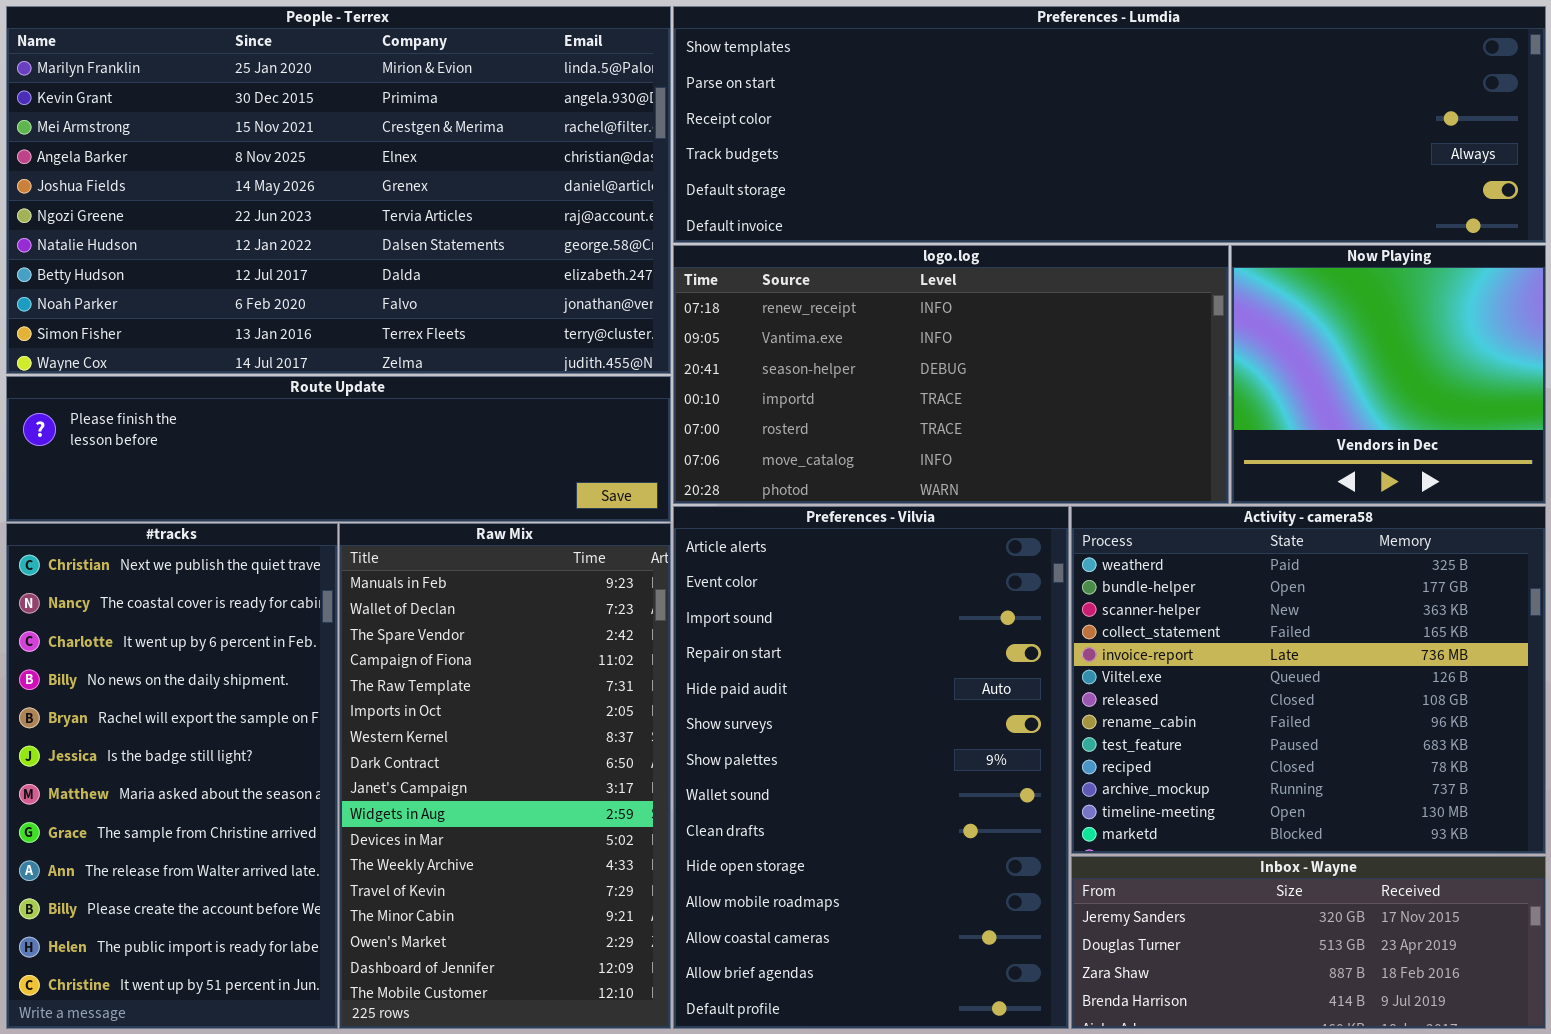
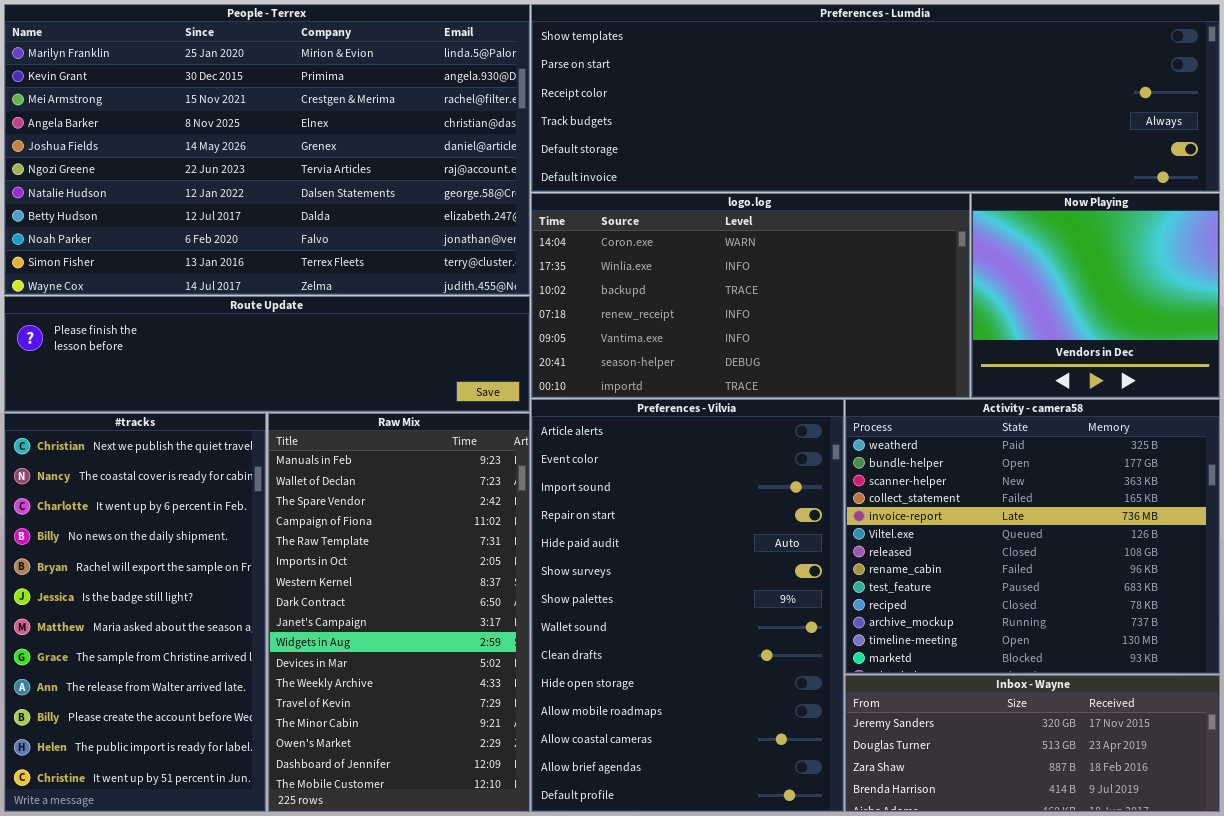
logo.log: [673,245,1229,504] -> [531,193,970,398], scrolled up 3 rows

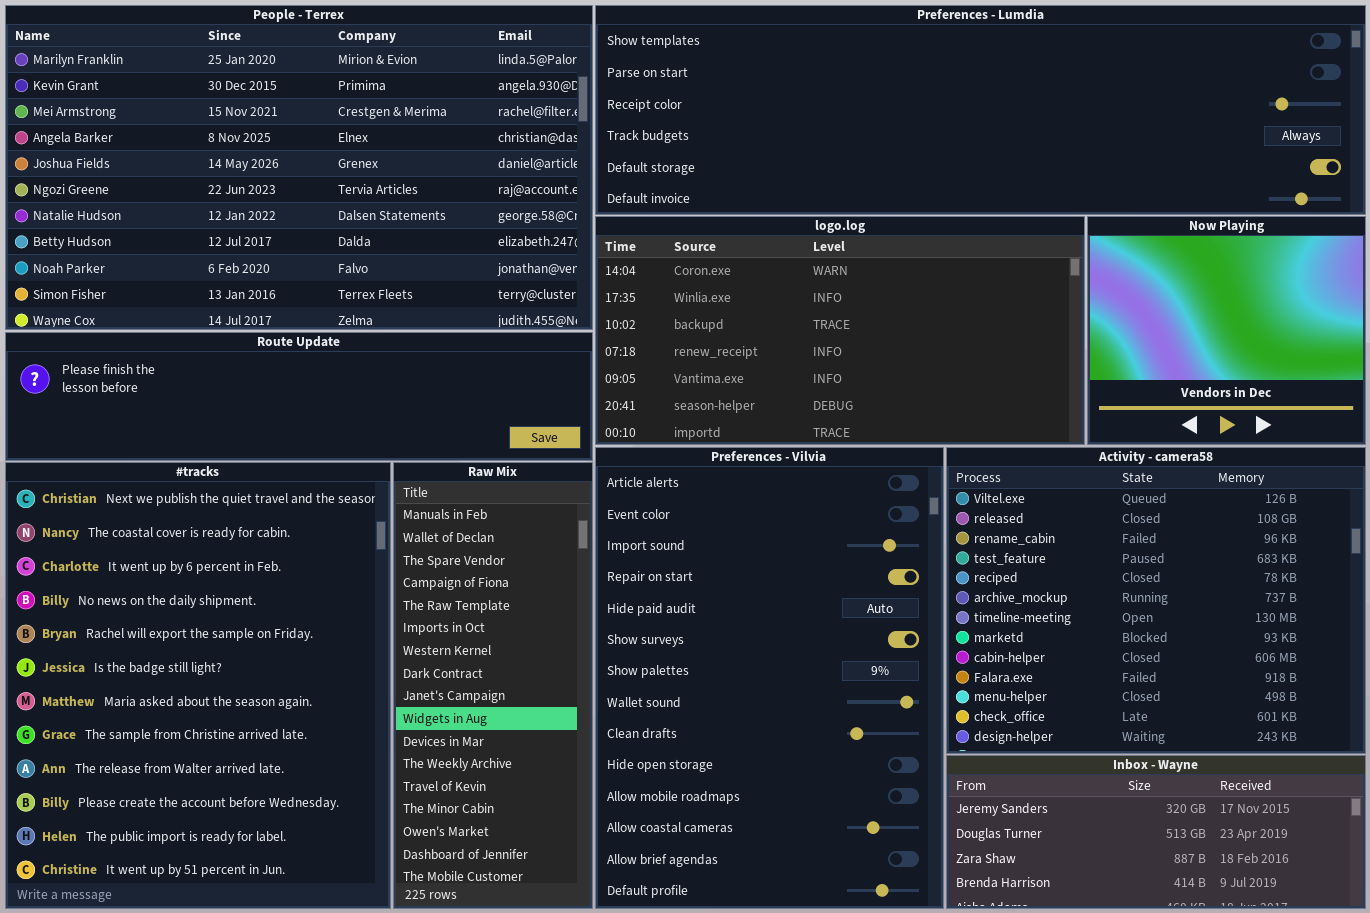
Activity - camera58: [845,399,1220,674] -> [946,447,1366,754], scrolled down 5 rows
#tracks: [4,413,266,812] -> [5,462,391,909], resized
Raw Mix: [268,413,530,812] -> [393,462,593,909], resized

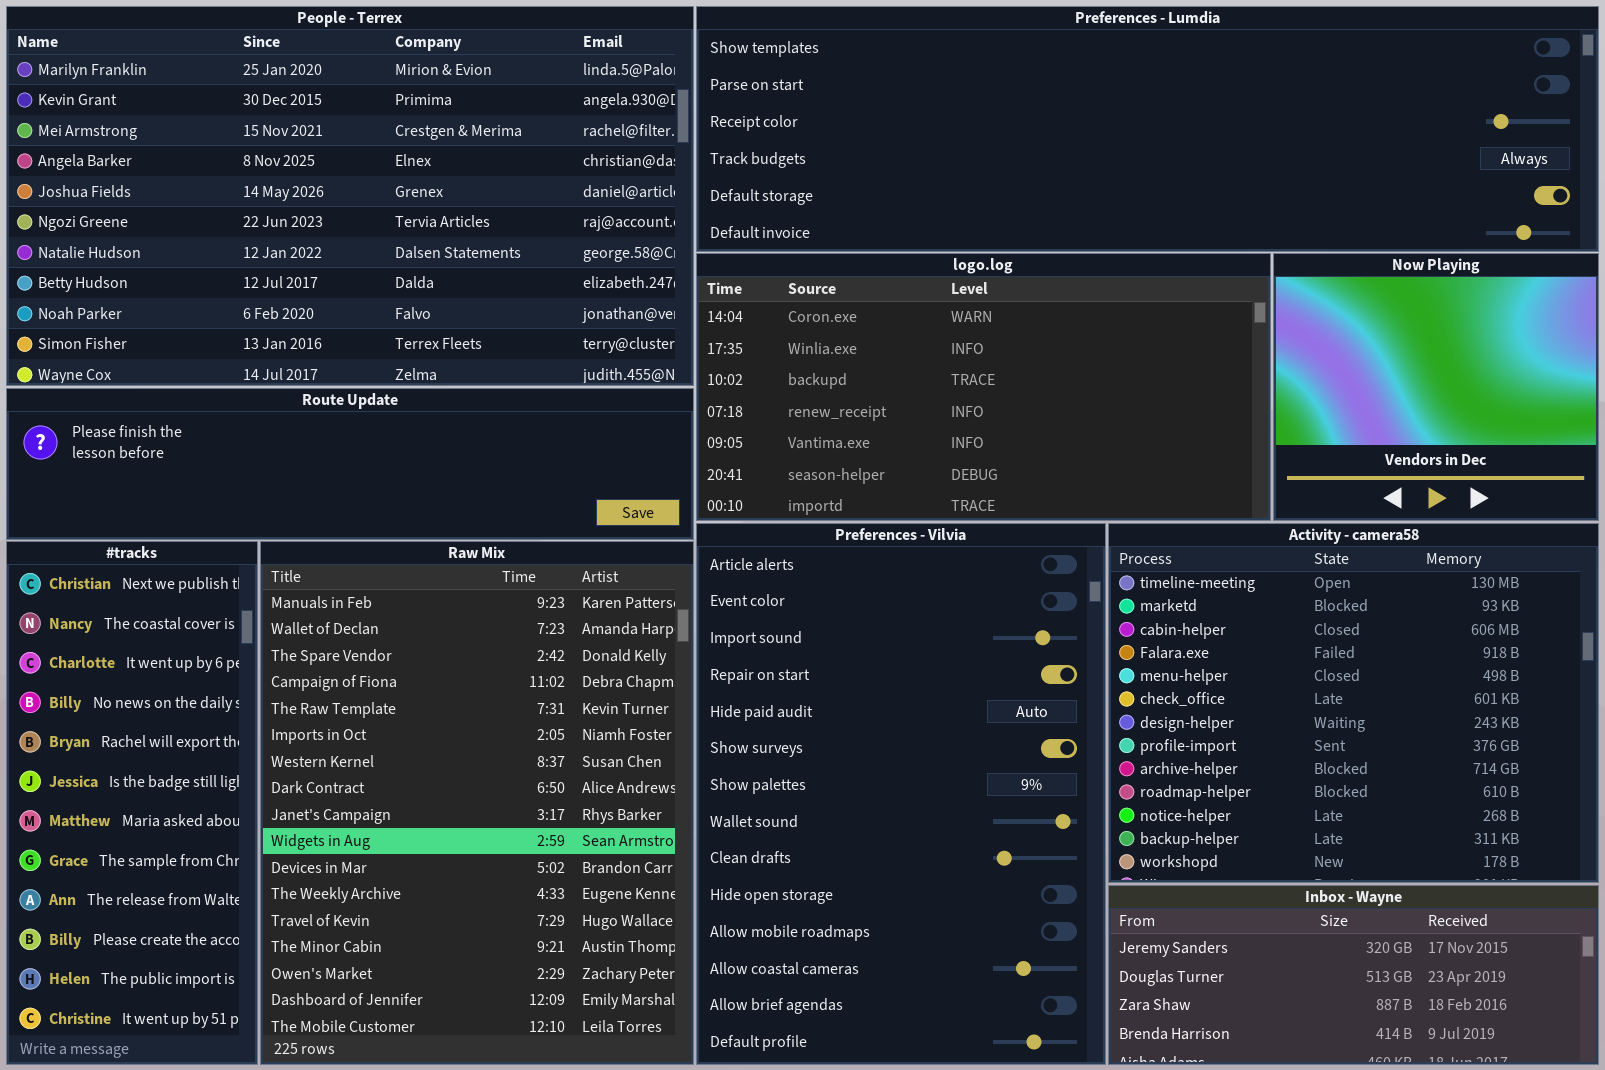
Activity - camera58: [946,447,1366,754] -> [1108,523,1599,883], scrolled down 6 rows
#tracks: [5,462,391,909] -> [6,541,258,1065], resized
Raw Mix: [393,462,593,909] -> [260,541,694,1065], resized

